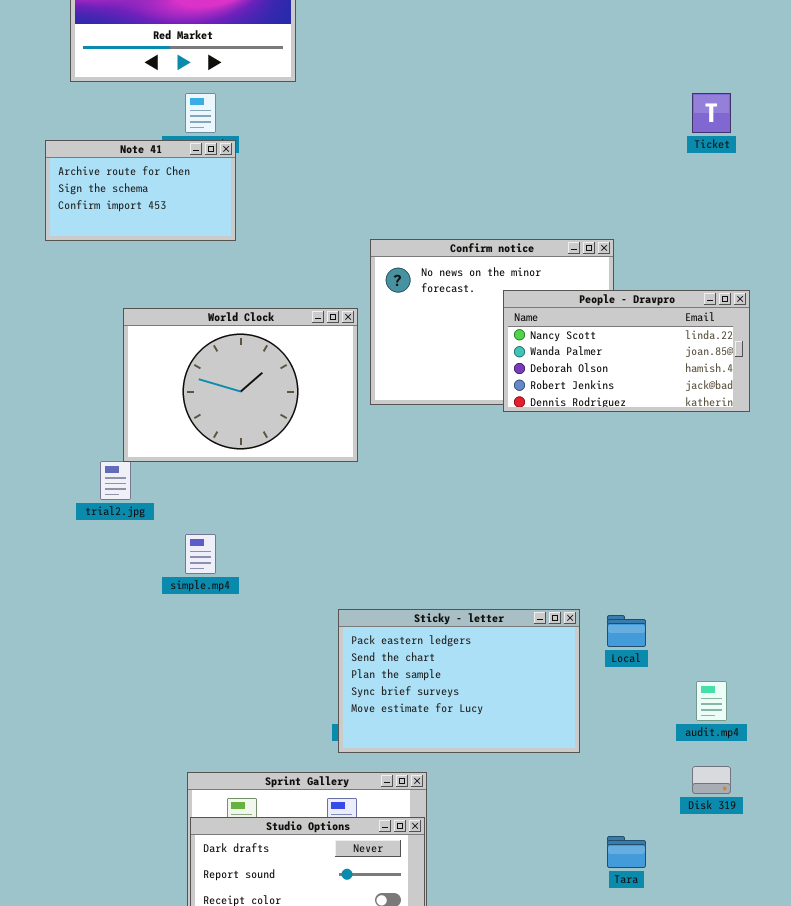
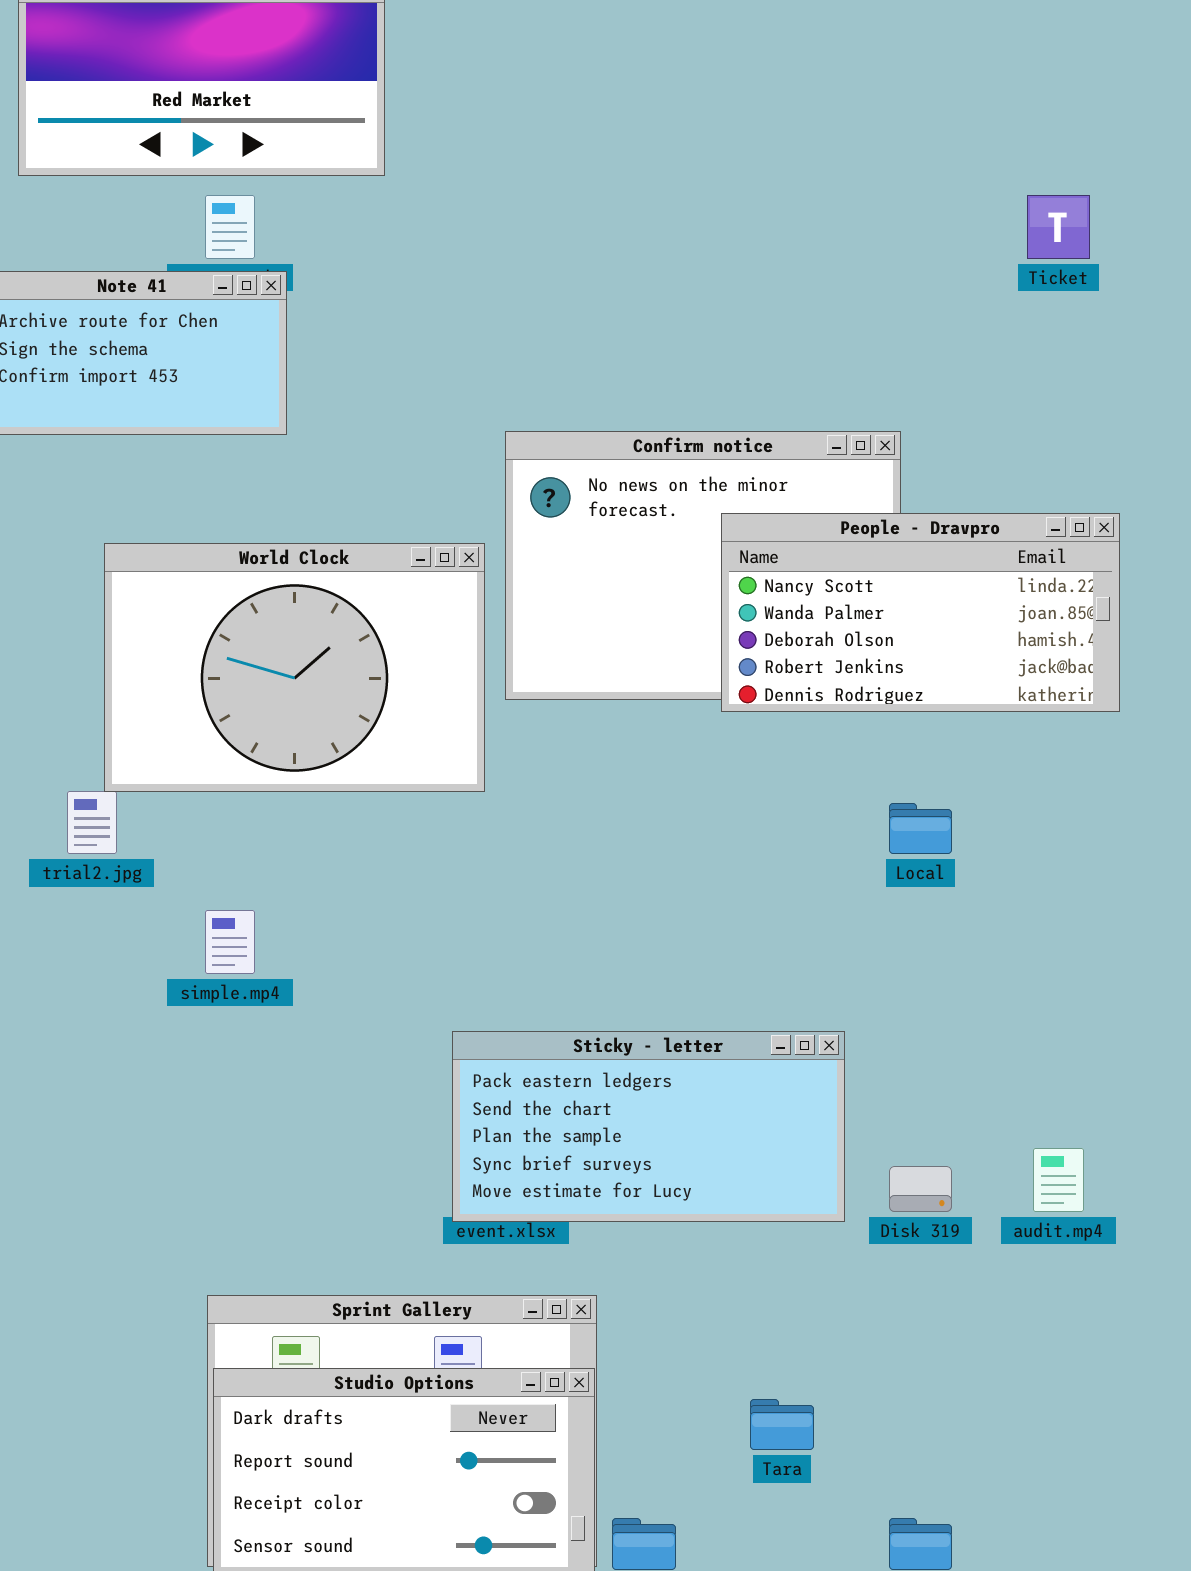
Sticky - letter: [338,609,580,753] -> [452,1031,845,1222], resized
Local: [607,615,646,647] -> [889,803,952,854], moved
Disk 319: [692,766,731,794] -> [889,1166,952,1212], moved
Tara: [607,836,646,868] -> [750,1399,814,1450], moved

